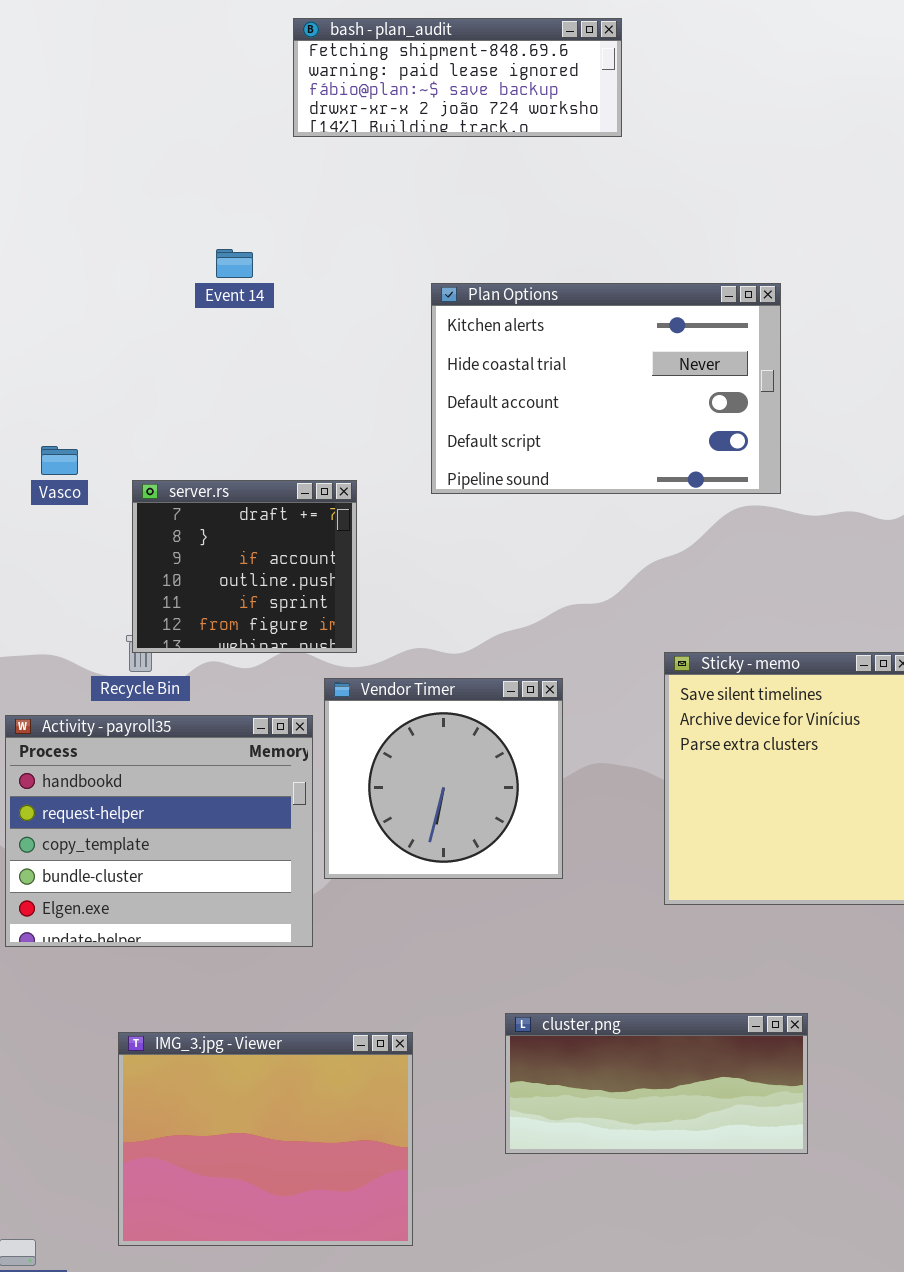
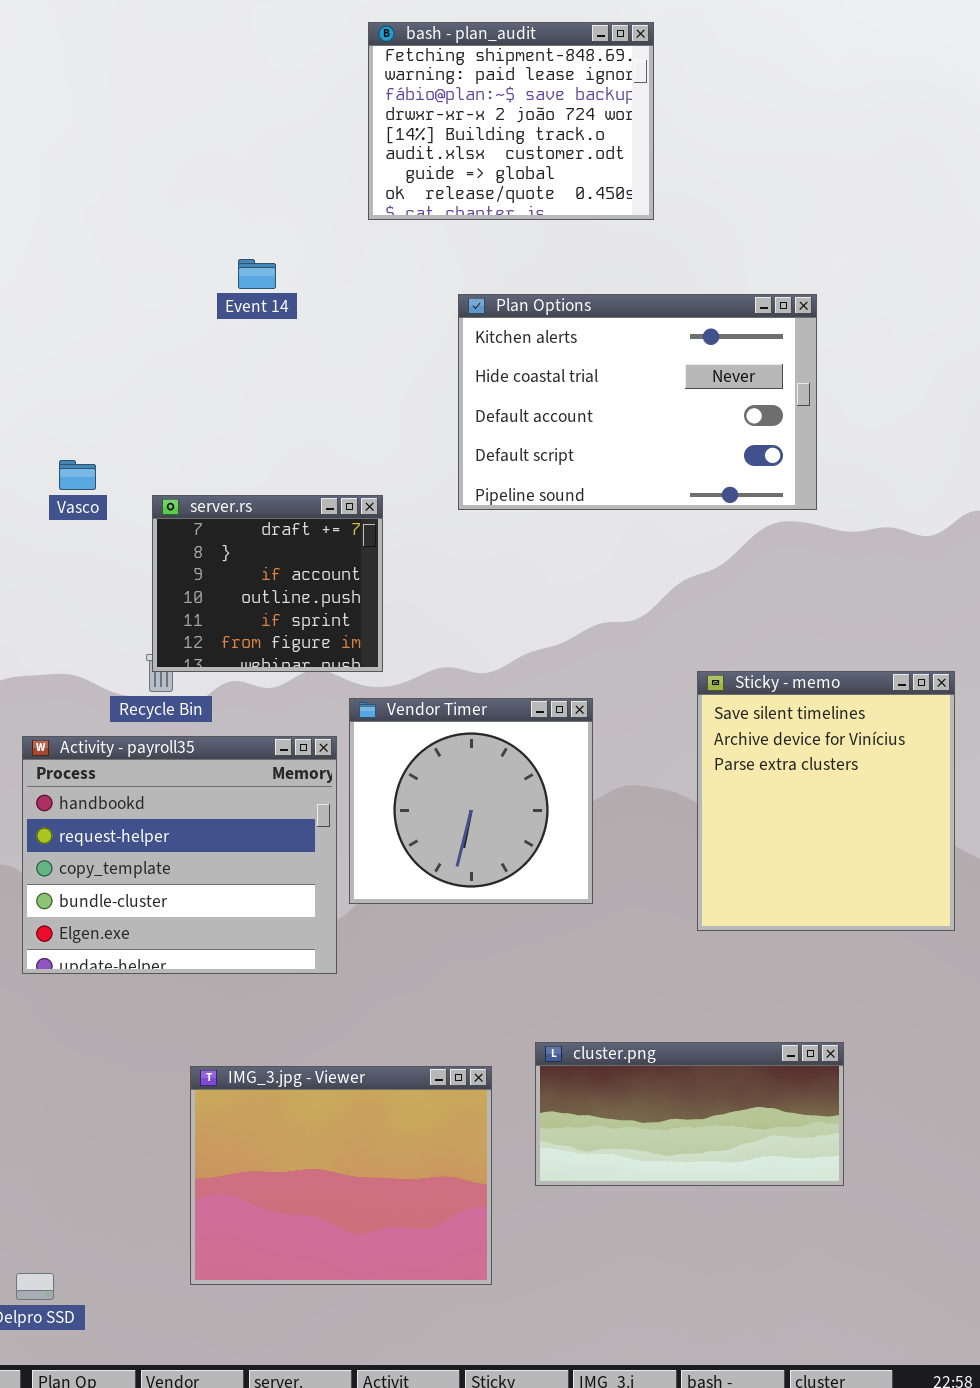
bash - plan_audit: [293,18,622,137] -> [368,22,654,220], resized
IMG_3.jpg - Viewer: [118,1032,413,1246] -> [190,1066,492,1285], moved

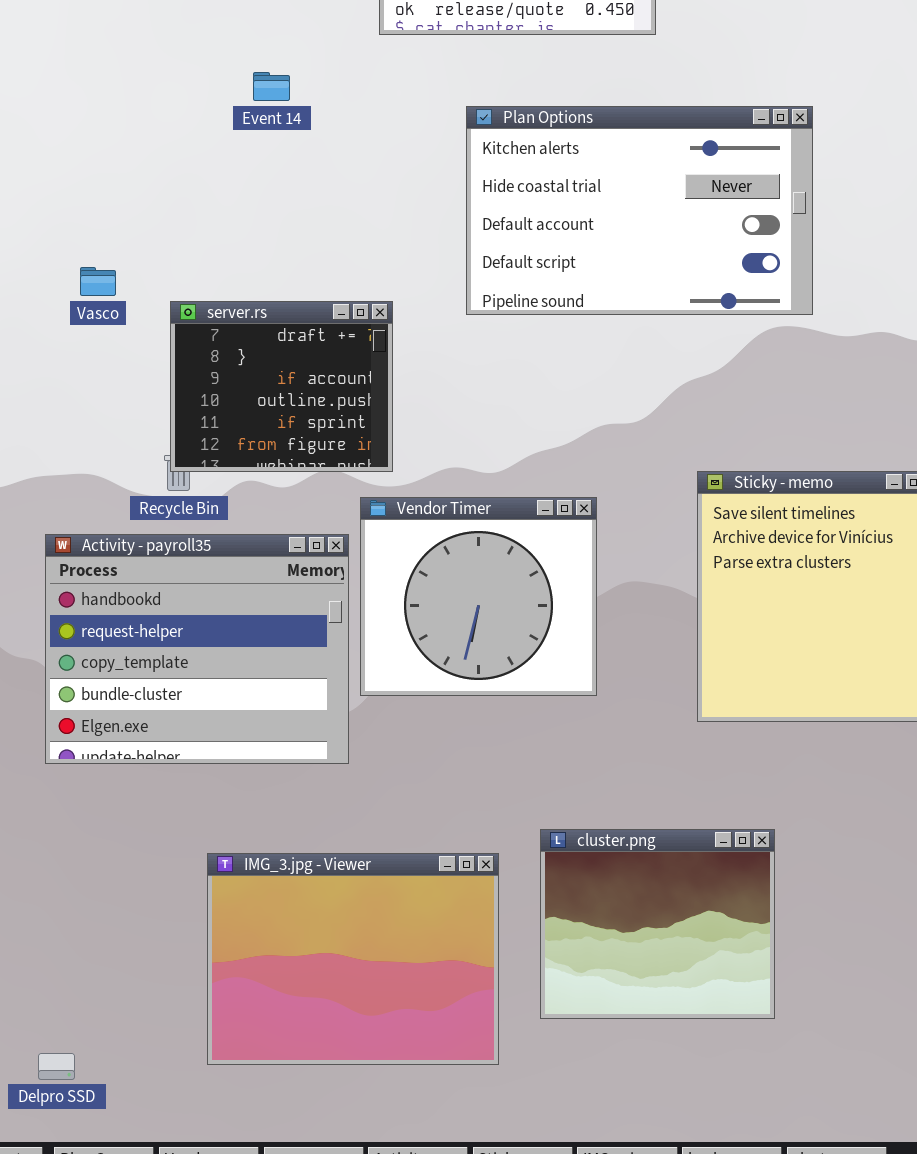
cluster.png: [535,1042,844,1186] -> [540,829,775,1019], resized

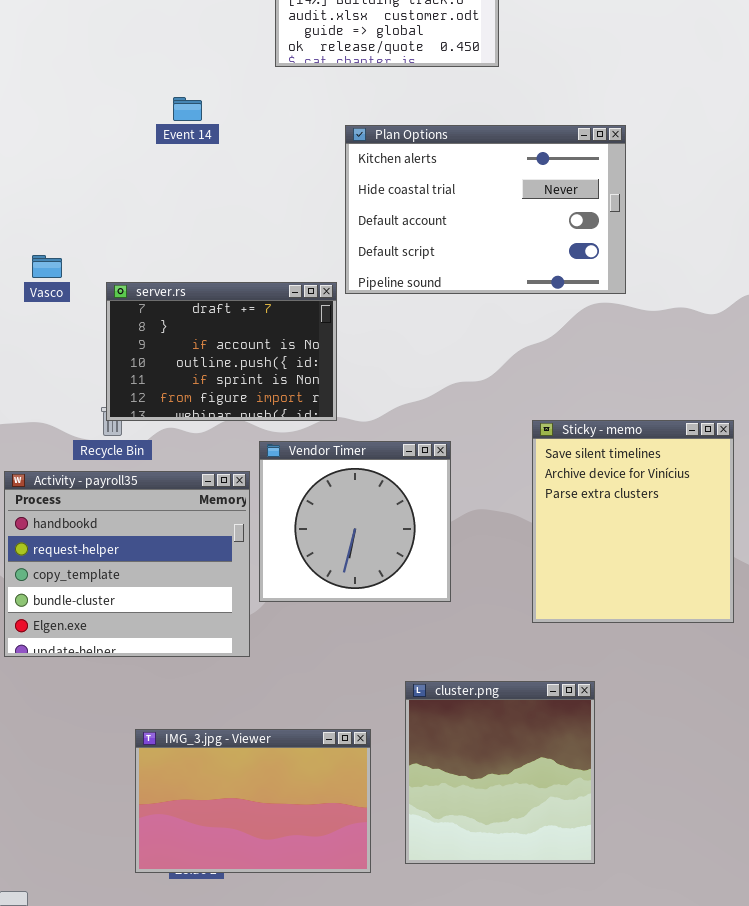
server.rs: [170,301,393,472] -> [106,282,337,421], resized
cluster.png: [540,829,775,1019] -> [405,681,595,864], resized
IMG_3.jpg - Viewer: [207,853,499,1065] -> [135,729,371,873], resized

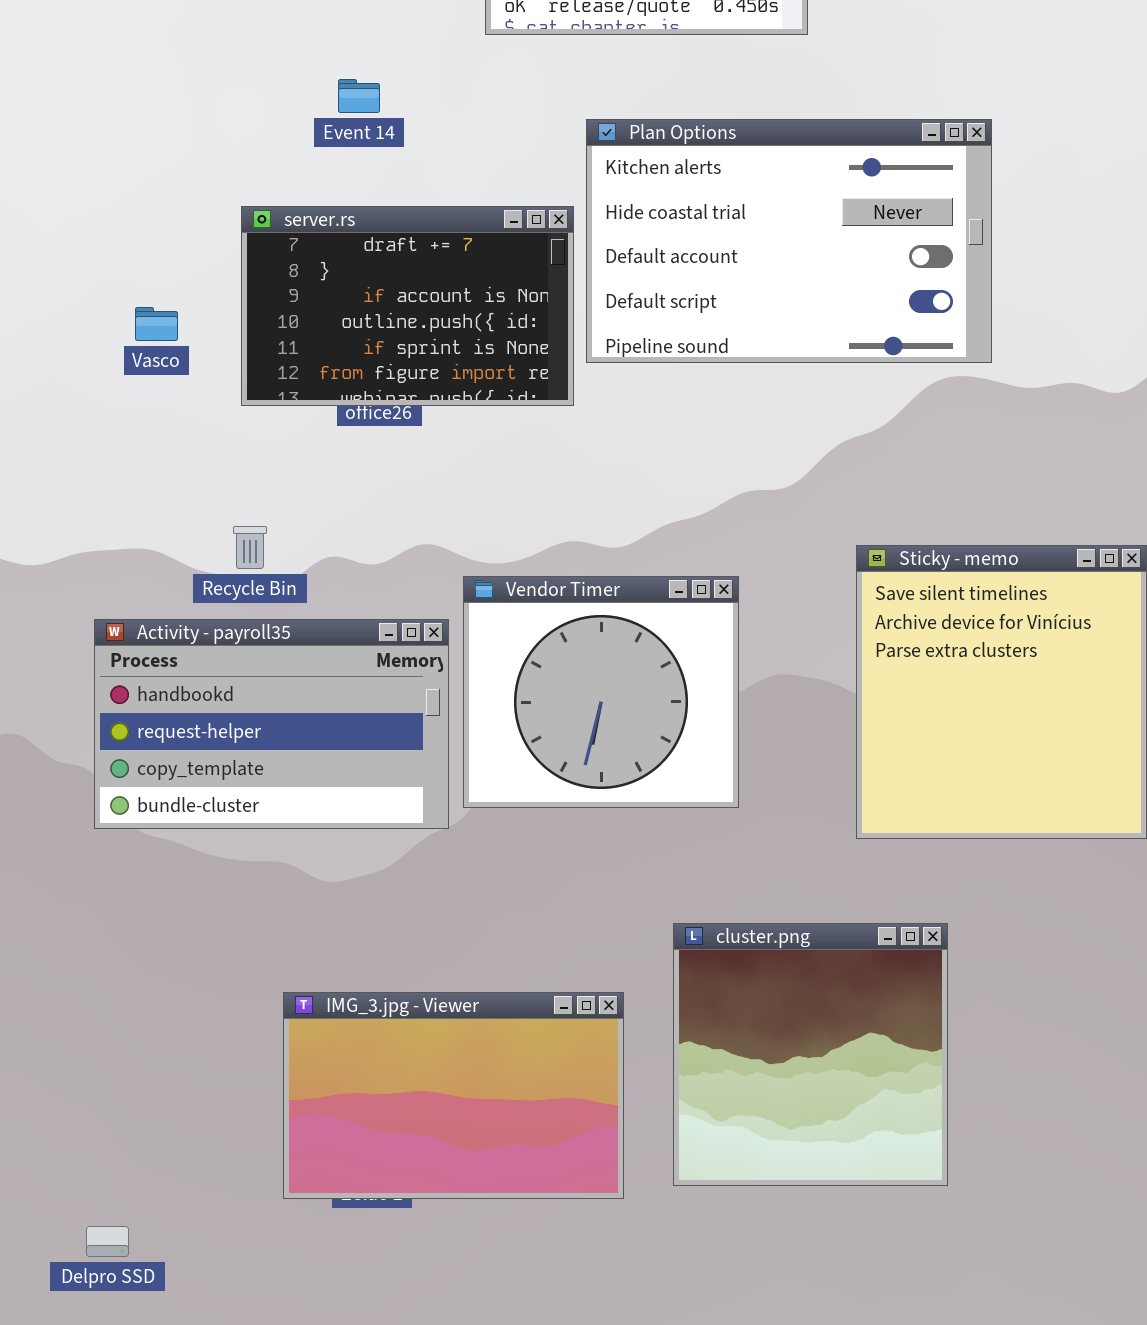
server.rs: [106,282,337,421] -> [241,206,574,406], moved
Activity - payroll35: [4,471,250,657] -> [94,619,449,829], resized

